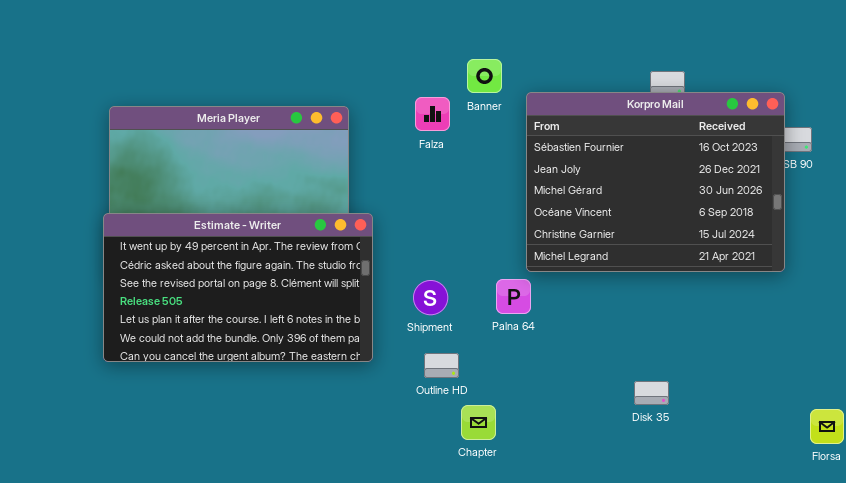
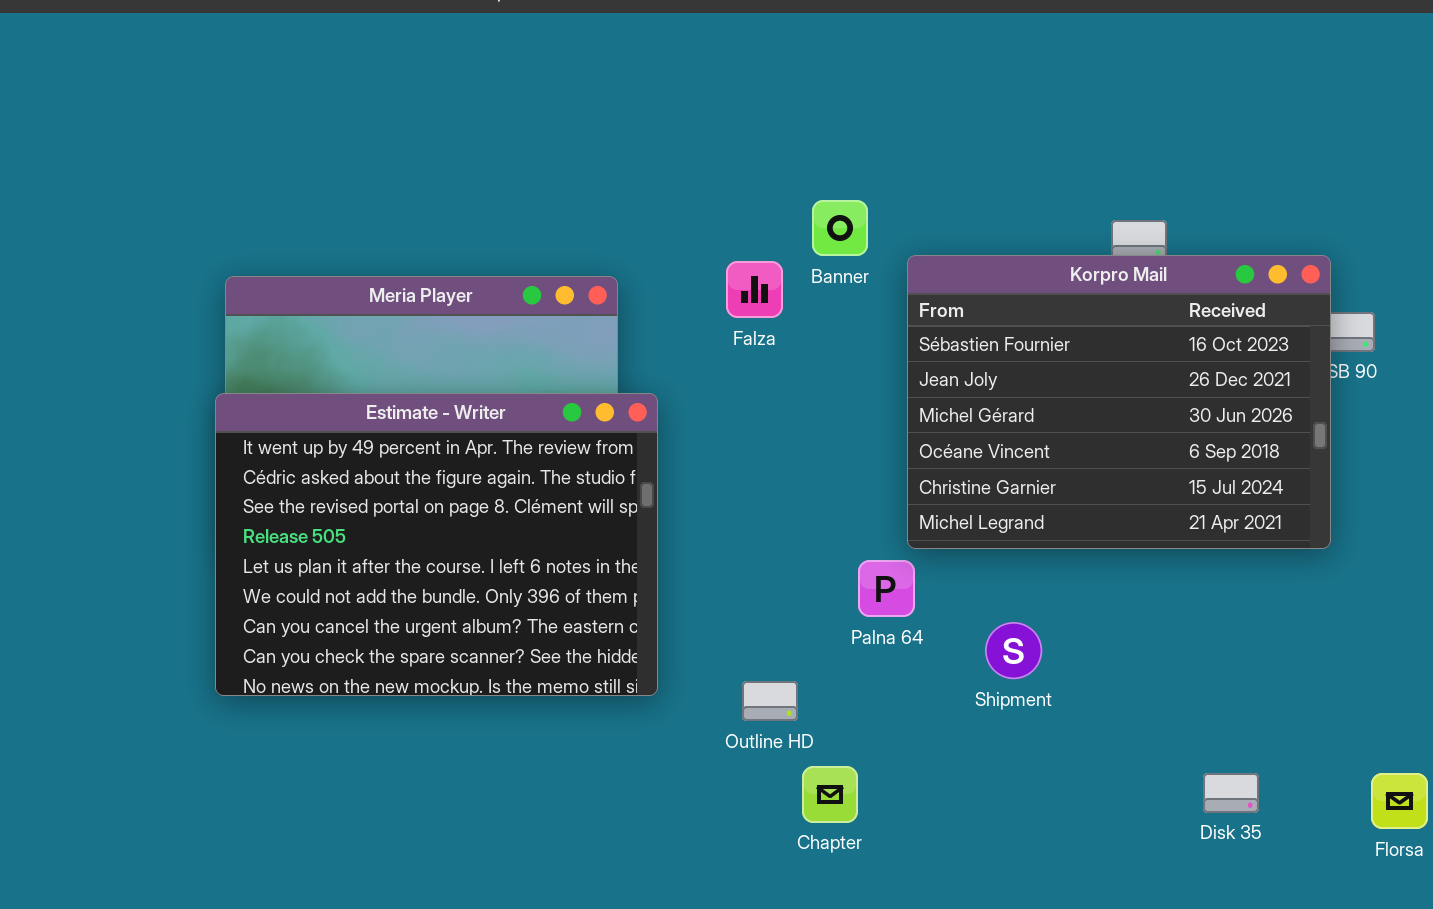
Estimate - Writer: [103,213,373,362] -> [215,393,658,696], resized
Shipment: [413,280,448,315] -> [985,622,1042,679], moved
Disk 35: [634,381,669,405] -> [1203,773,1259,813], moved

